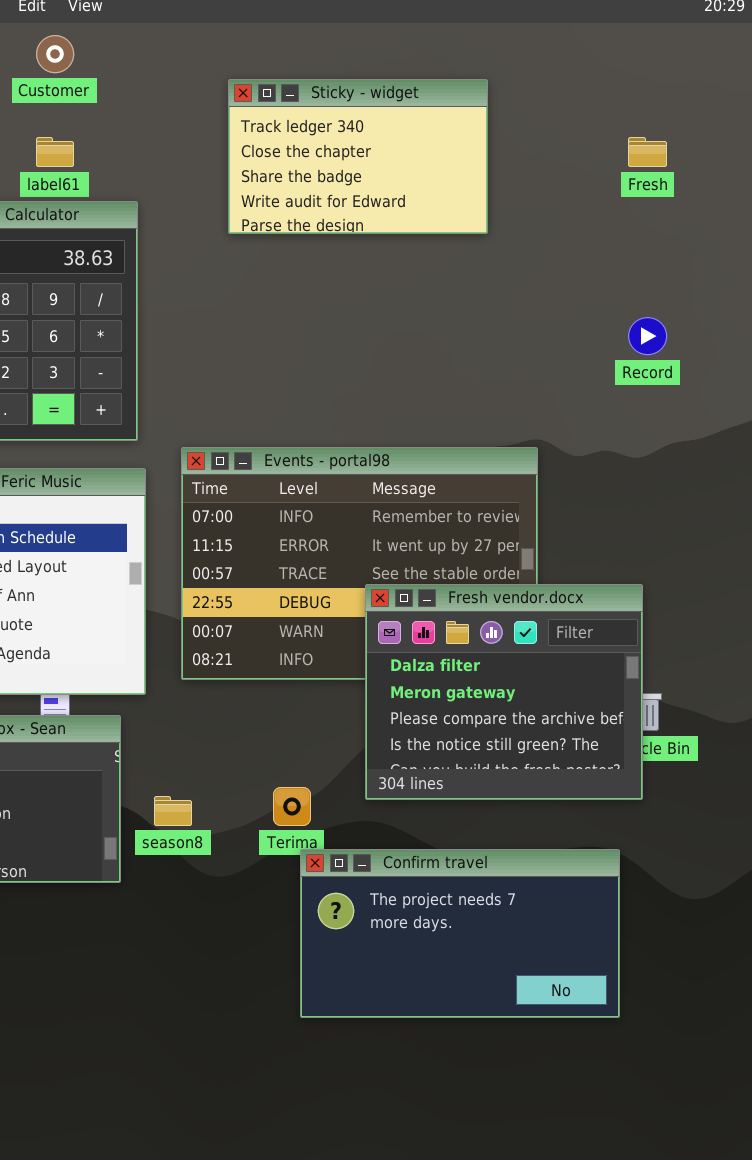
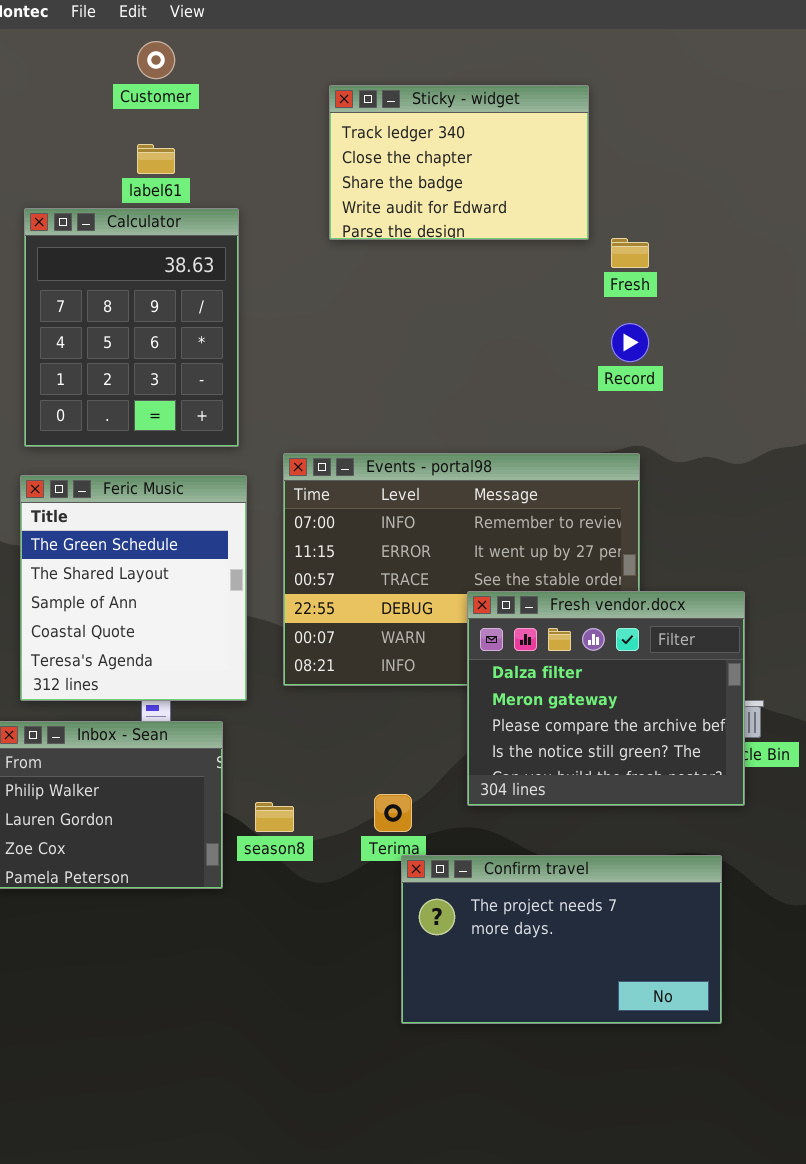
Fresh: [628,137,667,167] -> [611,238,649,268], moved
Record: [628,317,667,355] -> [611,323,649,362], moved

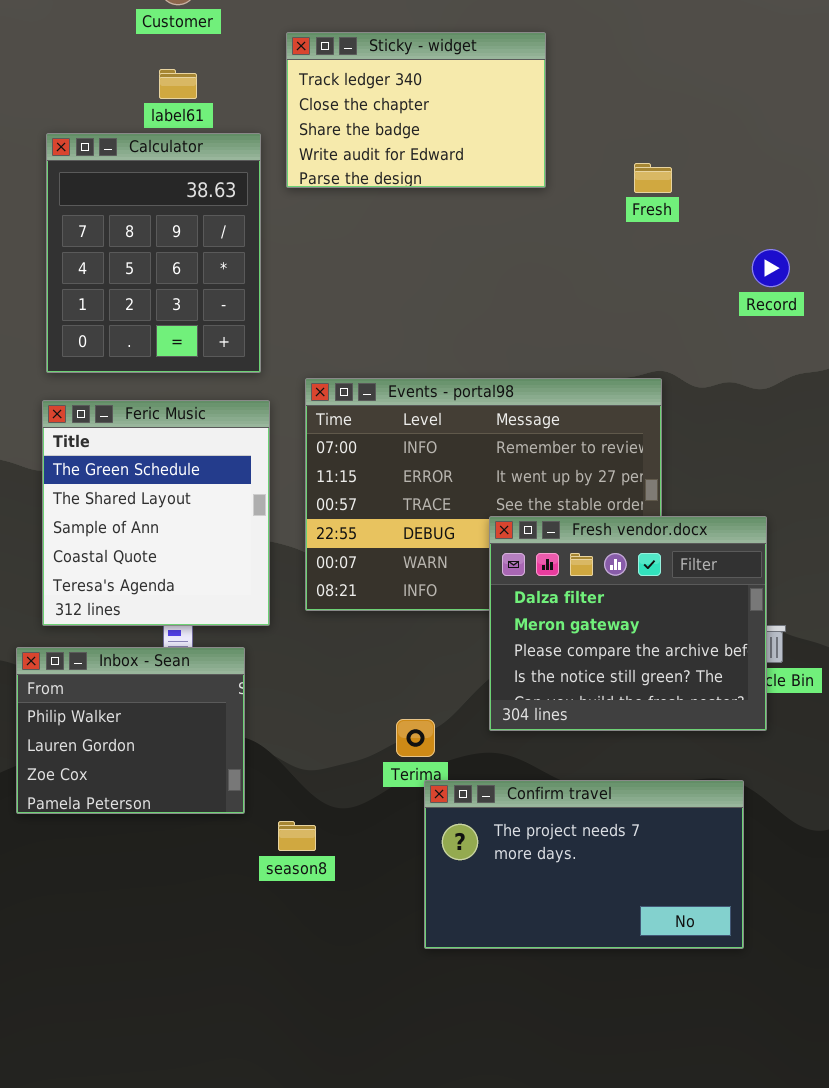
Sticky - widget: [329,85,589,240] -> [286,32,546,188], moved
Record: [611,323,649,362] -> [752,249,790,287], moved
season8: [255,802,294,832] -> [278,821,316,851], moved

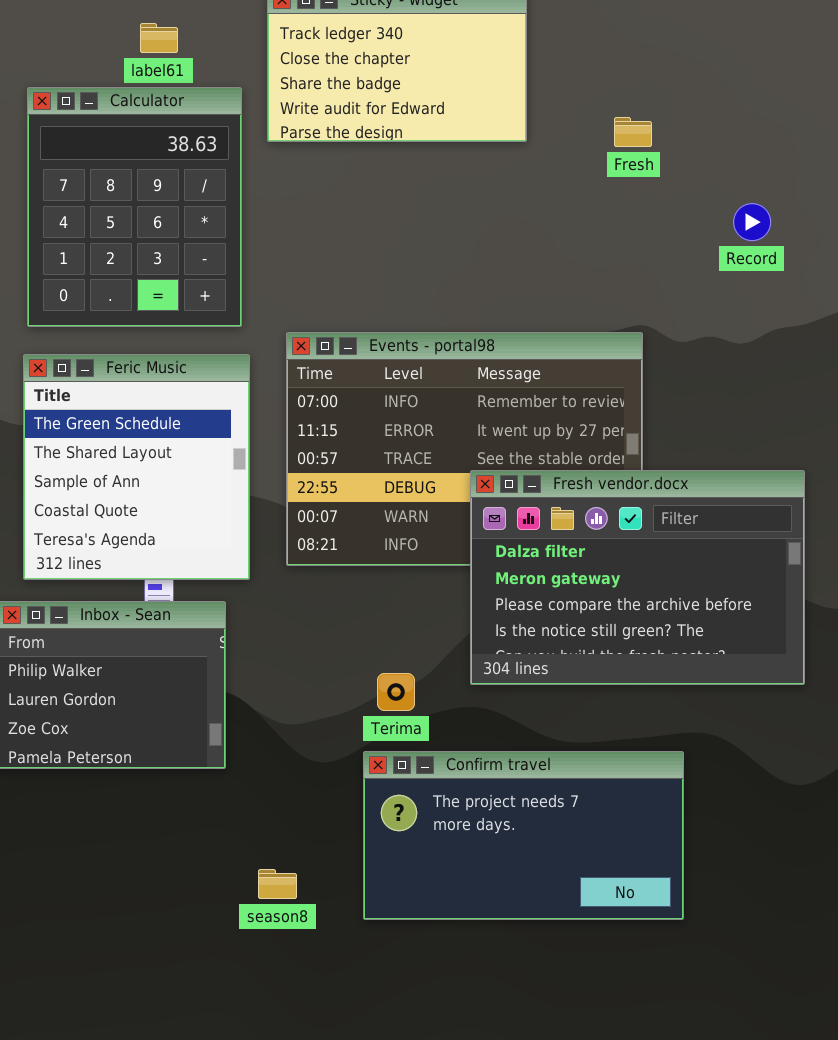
Fresh vendor.docx: [489,516,767,731] -> [470,470,805,685], resized
Confirm travel: [424,780,744,949] -> [363,751,684,920], moved
season8: [278,821,316,851] -> [258,869,297,899], moved

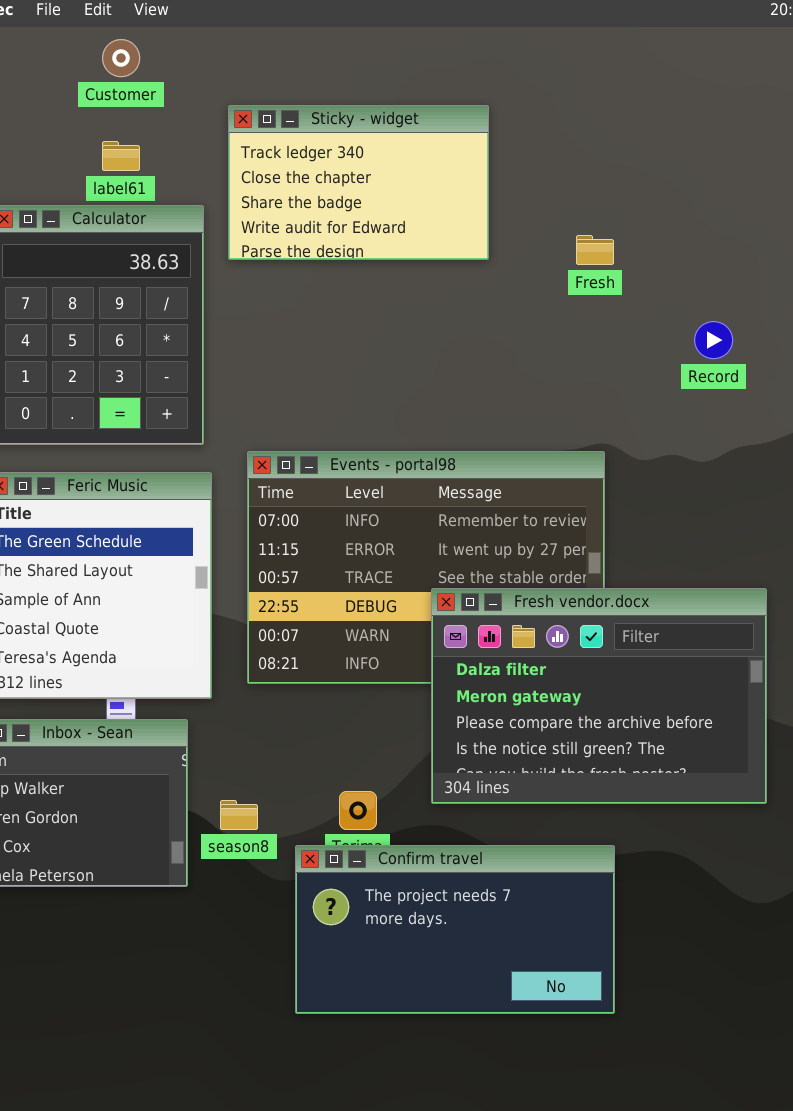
Confirm travel: [363,751,684,920] -> [295,845,615,1014], moved
season8: [258,869,297,899] -> [220,800,258,830], moved

